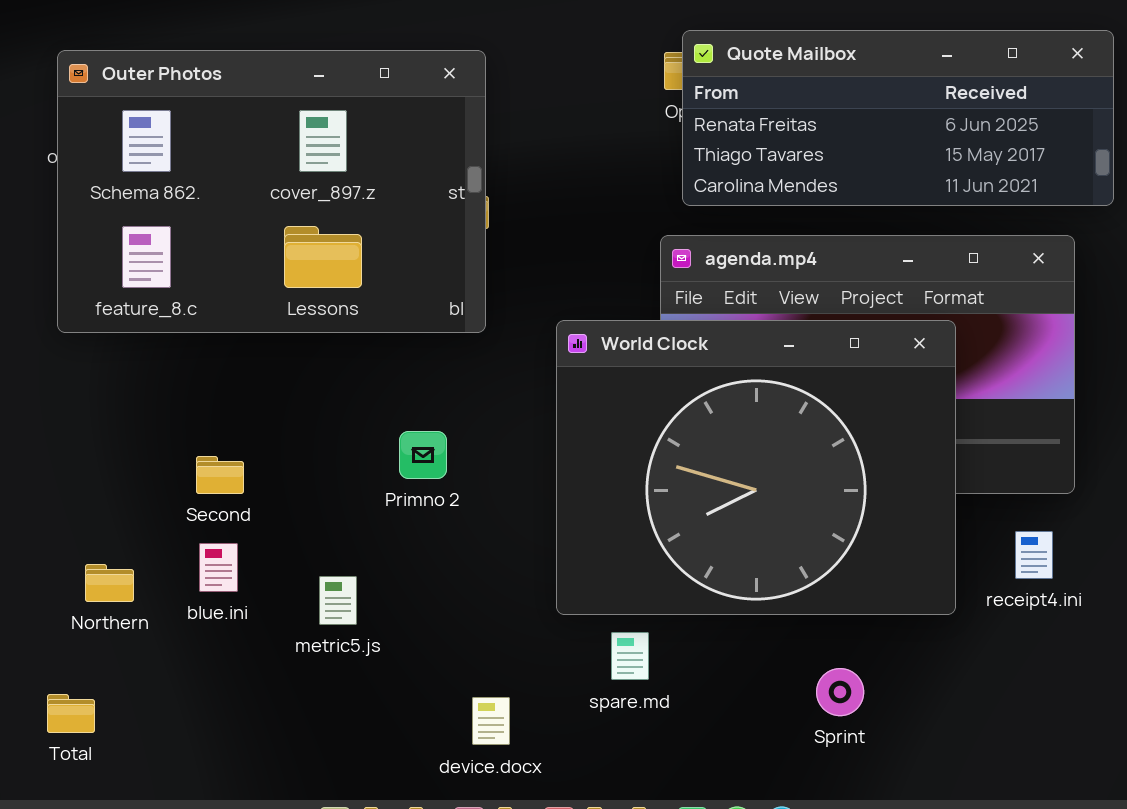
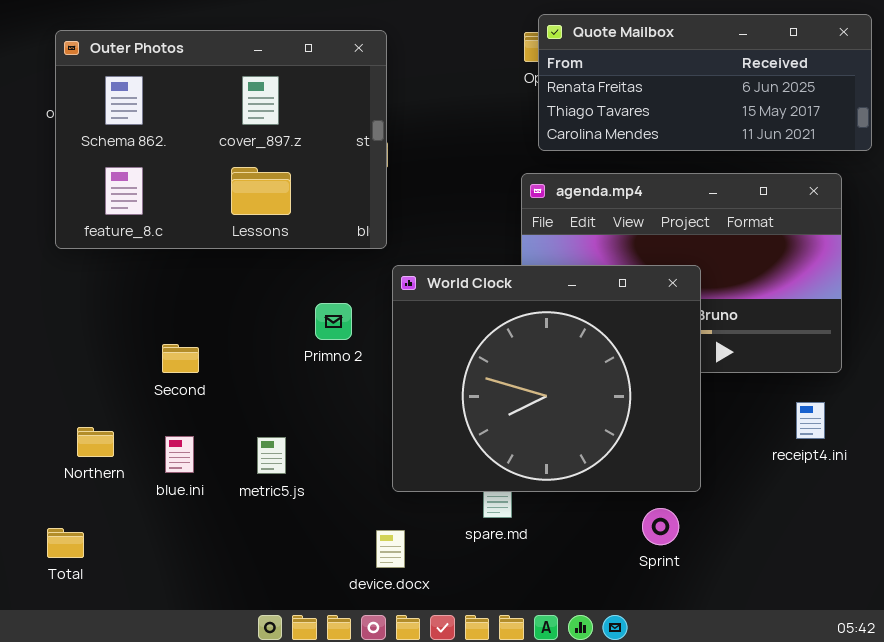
World Clock: [556,320,956,615] -> [392,265,701,492], moved
Primno 2: [399,431,447,479] -> [315,303,352,340], moved
blue.ini: [199,543,238,592] -> [165,436,194,473], moved

